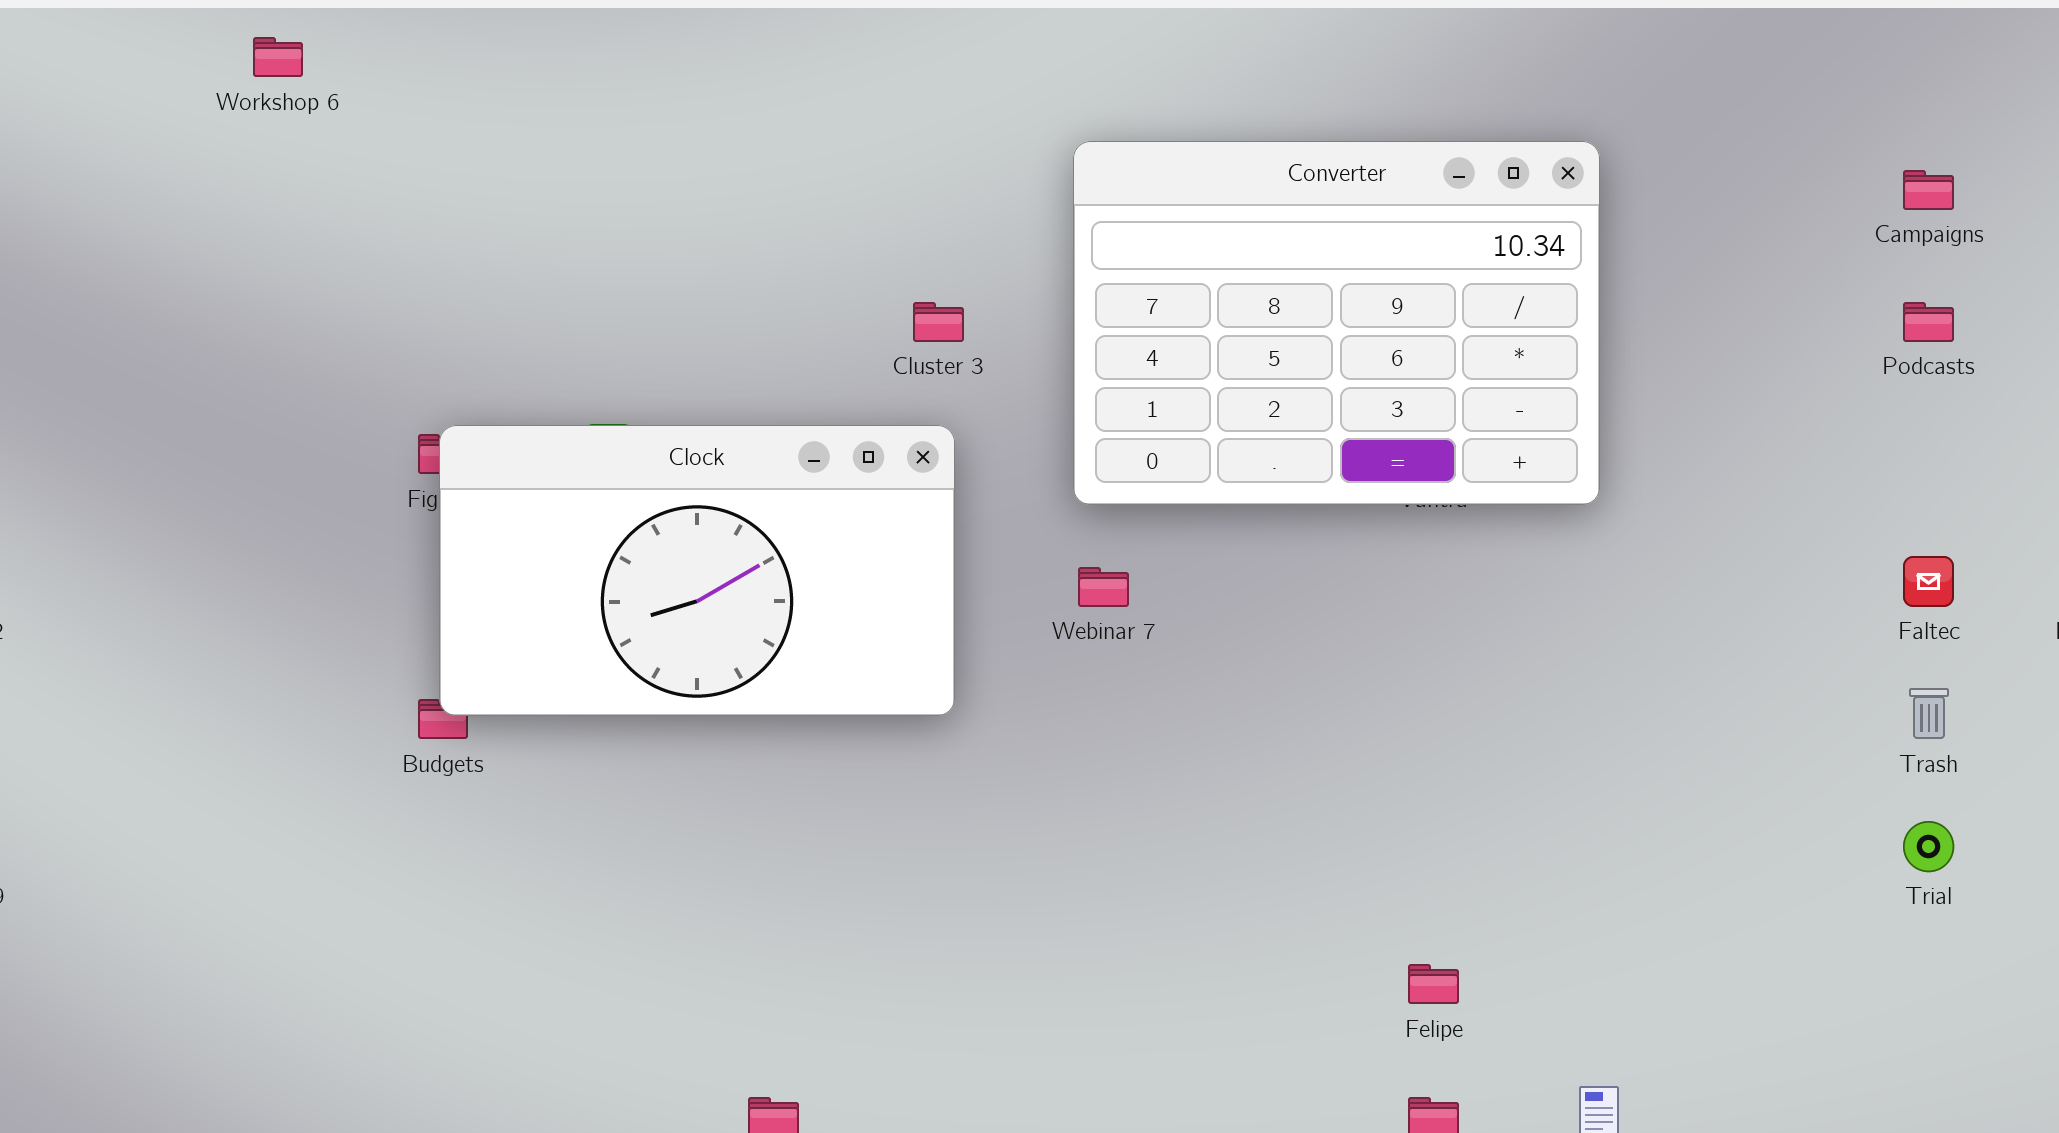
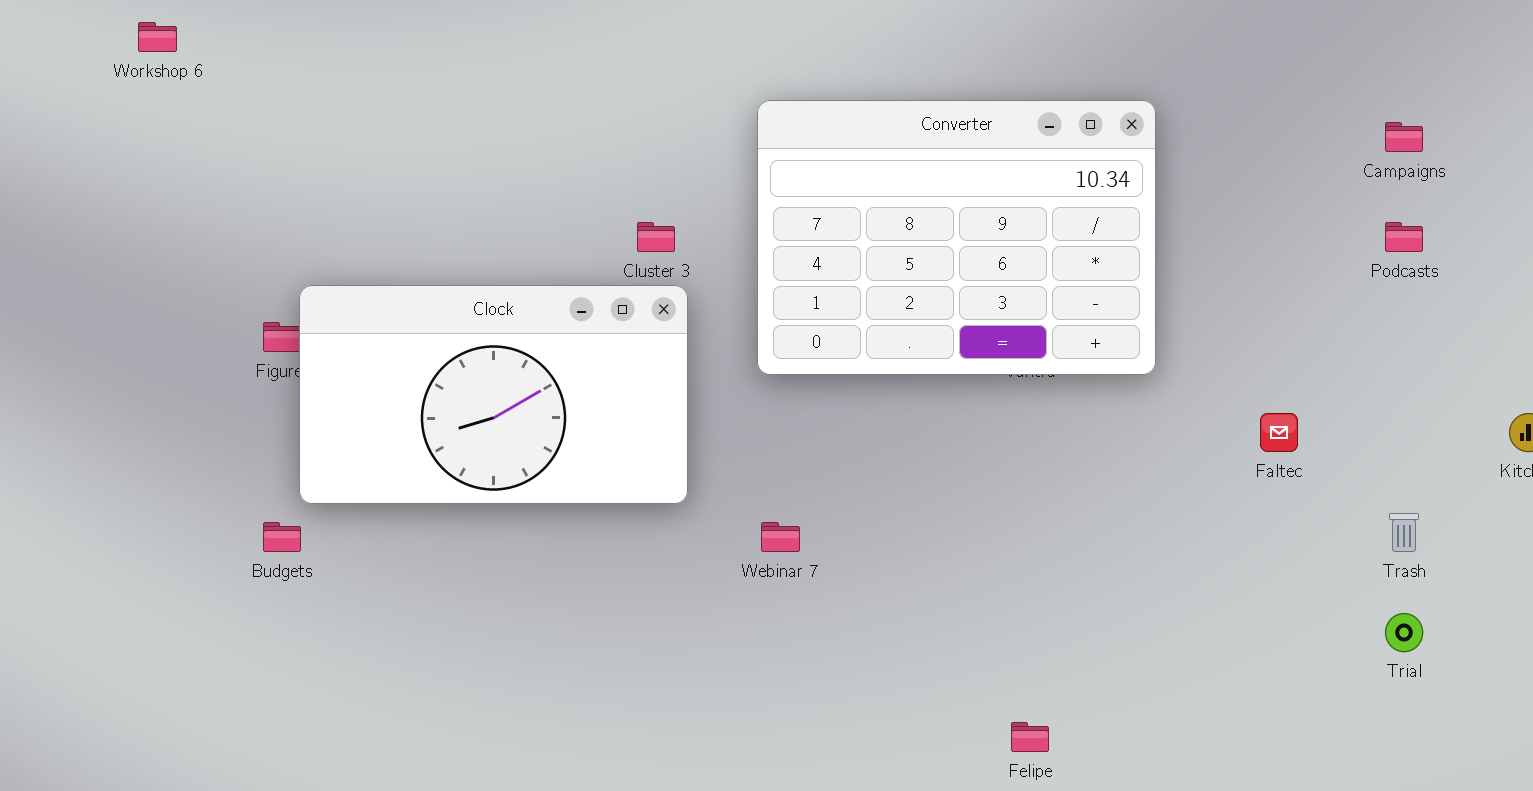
Clock: [439,425,955,716] -> [299,285,688,504], moved
Faltec: [1903,556,1954,607] -> [1260,413,1298,452], moved
Webinar 7: [1078,567,1129,607] -> [761,522,800,552], moved

